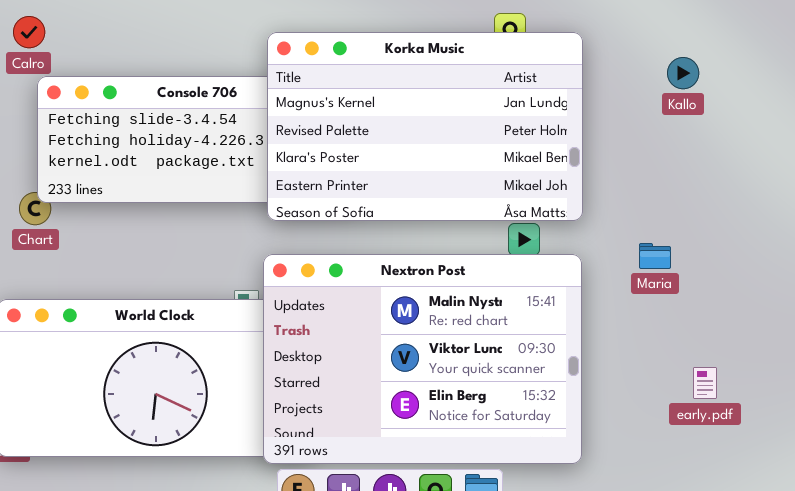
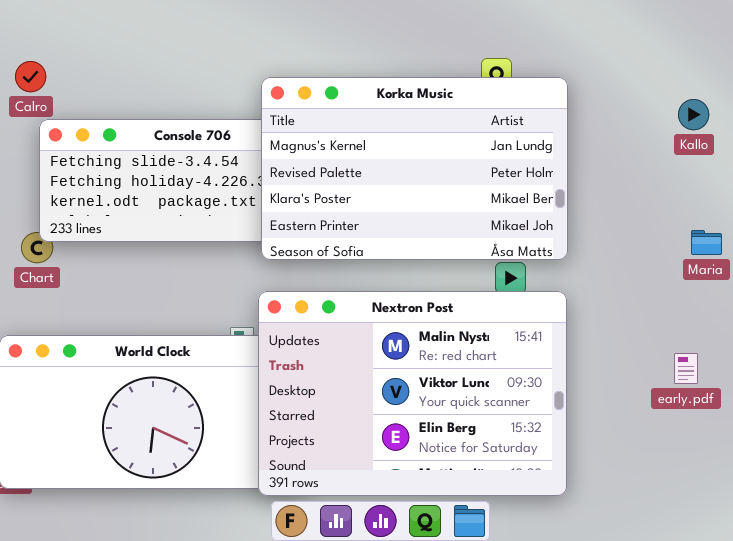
Kallo: [667,57,699,89] -> [678,99,709,130], moved
Maria: [639,243,671,269] -> [691,230,722,255], moved
early.pdf: [693,367,717,399] -> [674,353,698,384], moved

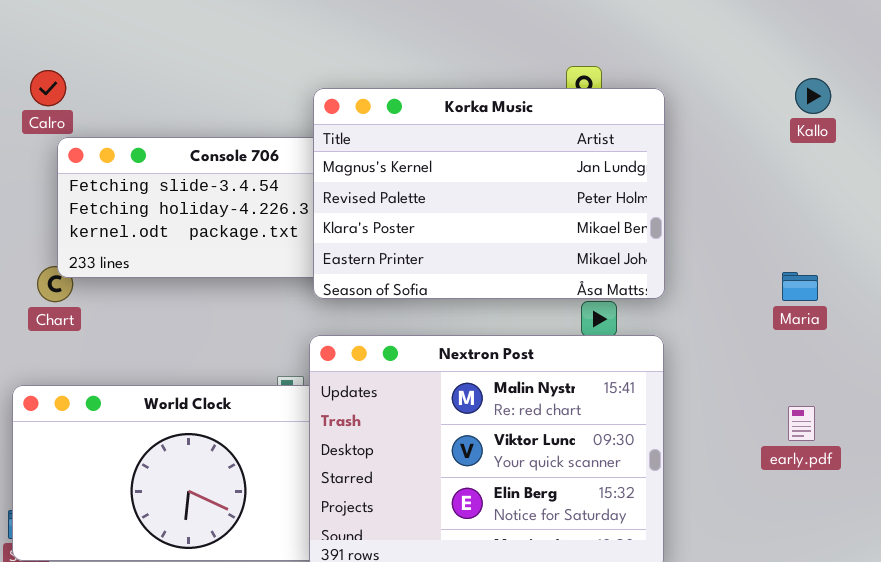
Kallo: [678,99,709,130] -> [795,78,831,114], moved
Maria: [691,230,722,255] -> [782,272,818,301], moved

